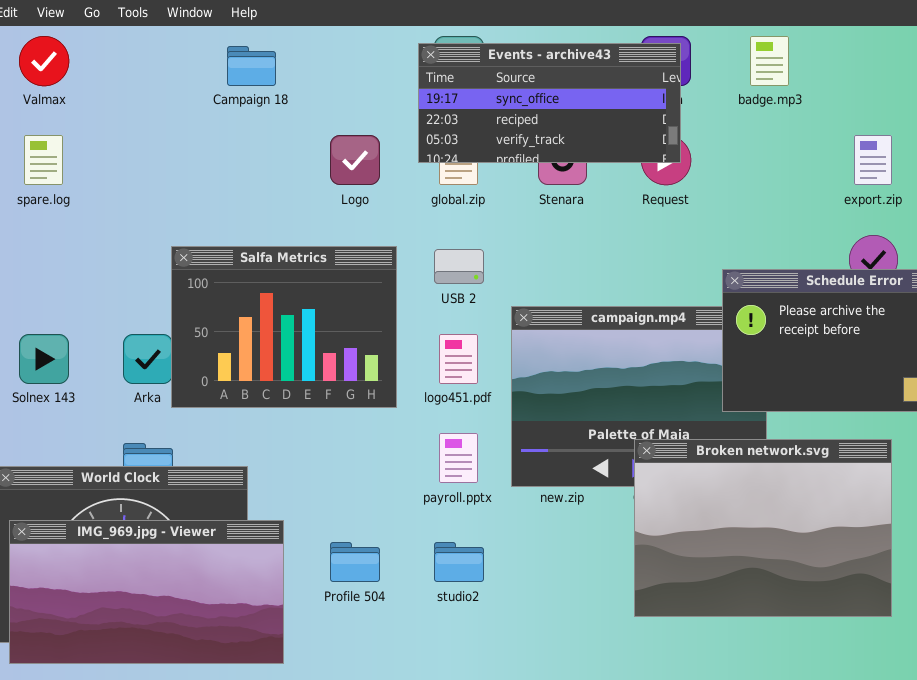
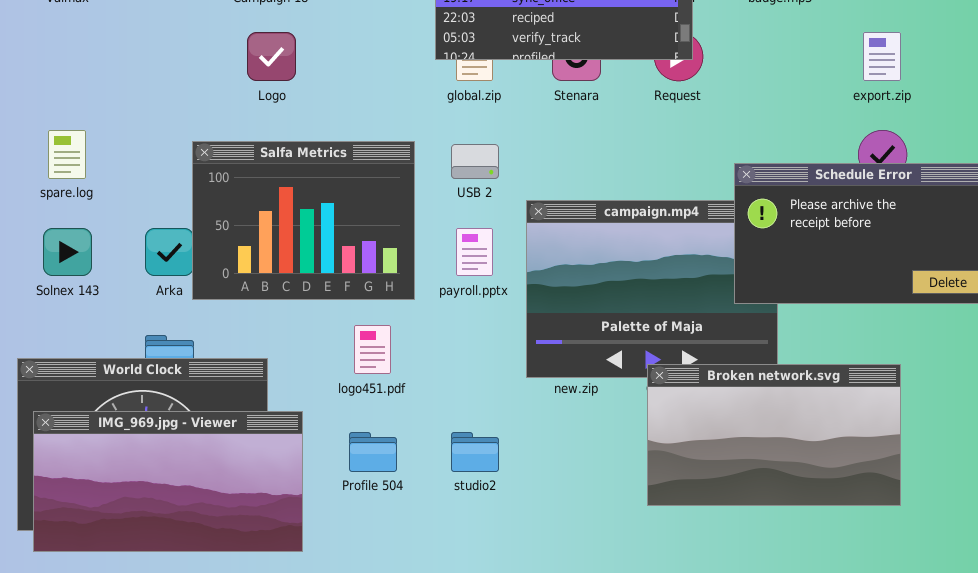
spare.log: [24,135,63,185] -> [48,130,86,179], moved
Logo: [330,135,380,185] -> [247,32,296,81], moved
logo451.pdf: [439,334,478,384] -> [354,325,391,374], moved
payroll.pptx: [439,433,478,483] -> [456,228,493,276], moved
Broken network.svg: [634,439,892,617] -> [647,364,901,506], resized

